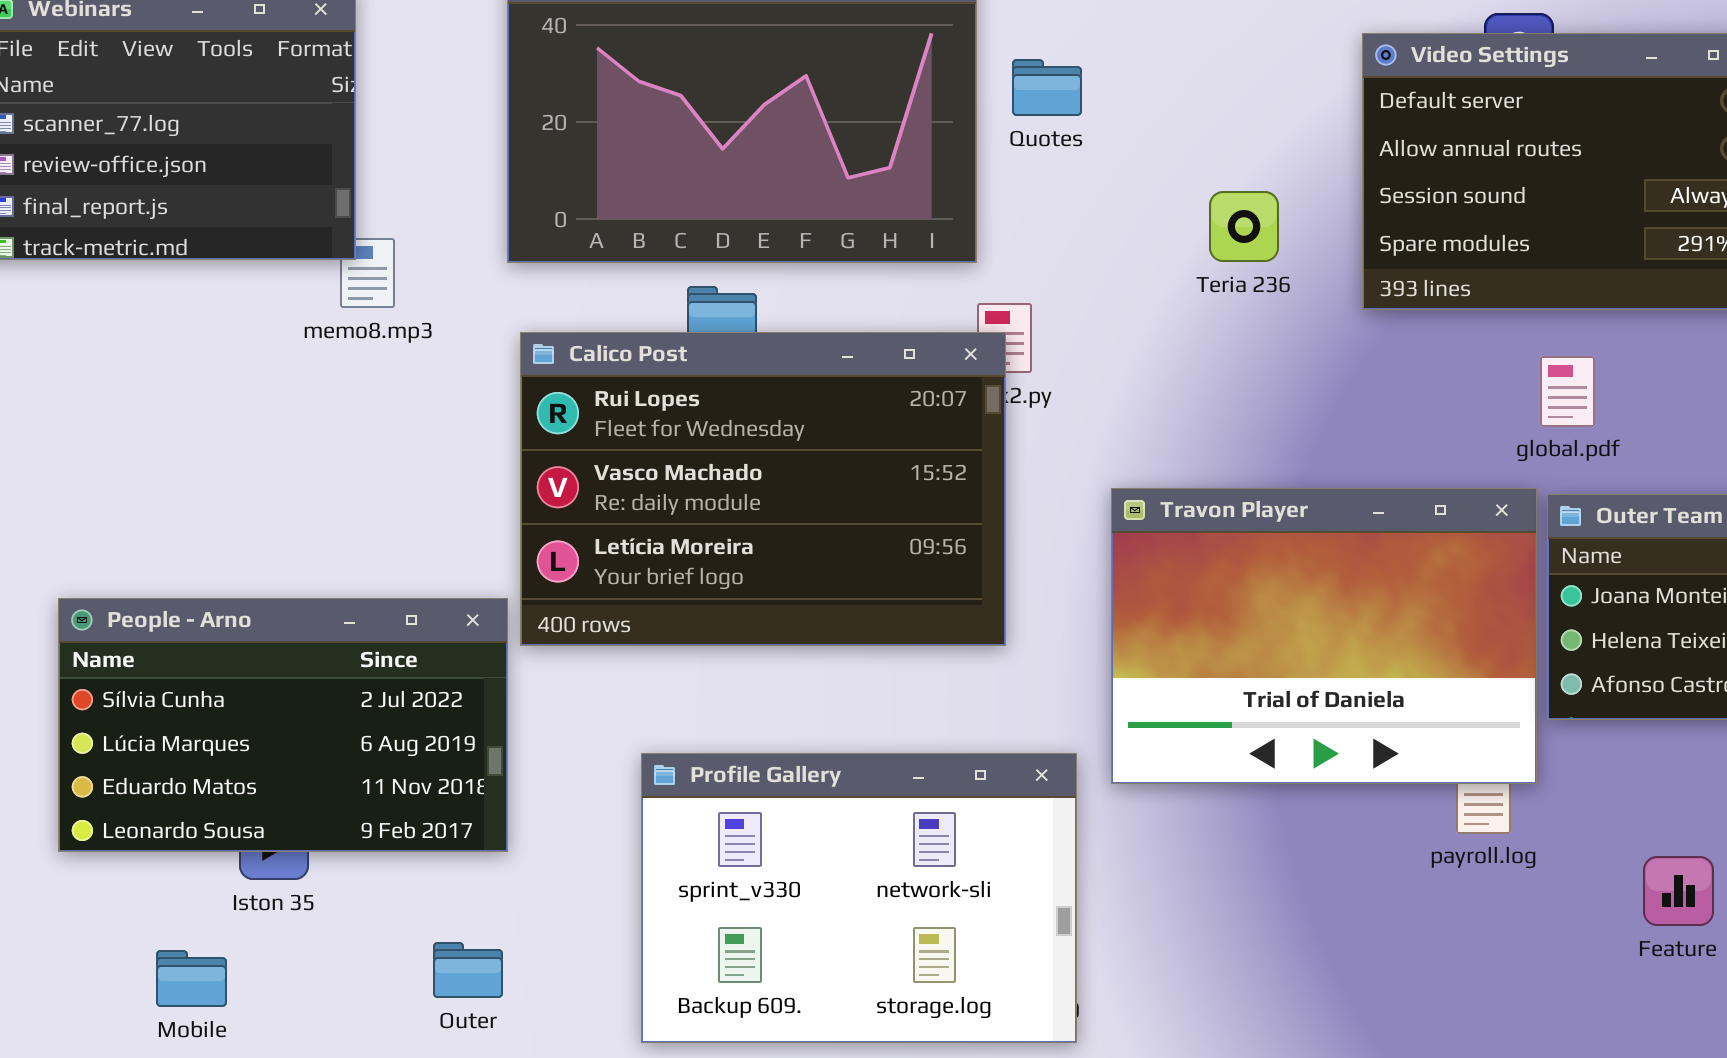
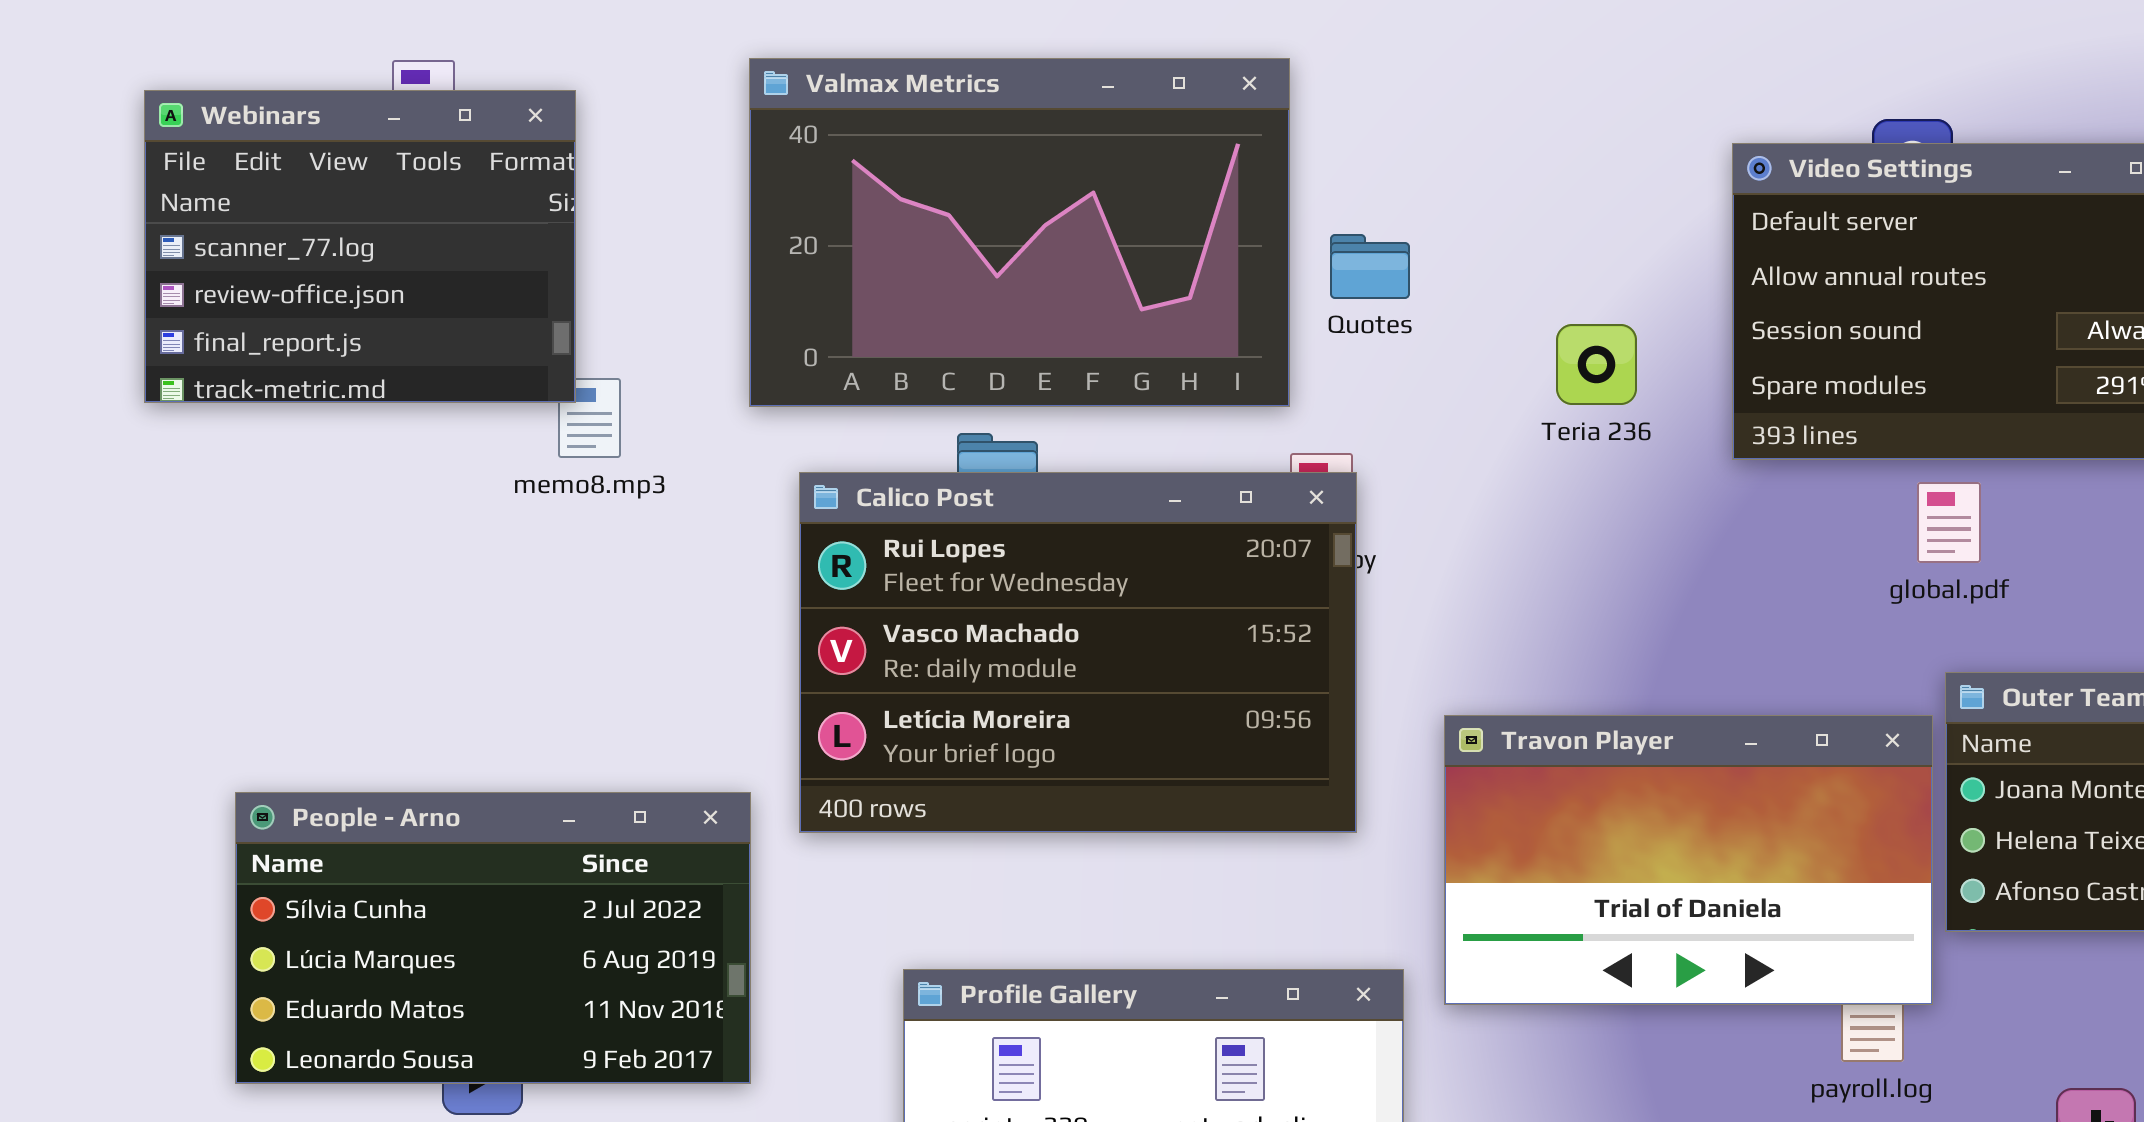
Quotes: [1012,59,1082,116] -> [1330,234,1410,299], moved
Calico Post: [520,332,1006,646] -> [799,472,1357,833], moved
global.pdf: [1540,356,1595,427] -> [1917,482,1981,563], moved
Travon Player: [1111,488,1537,784] -> [1444,715,1933,1005], resized

